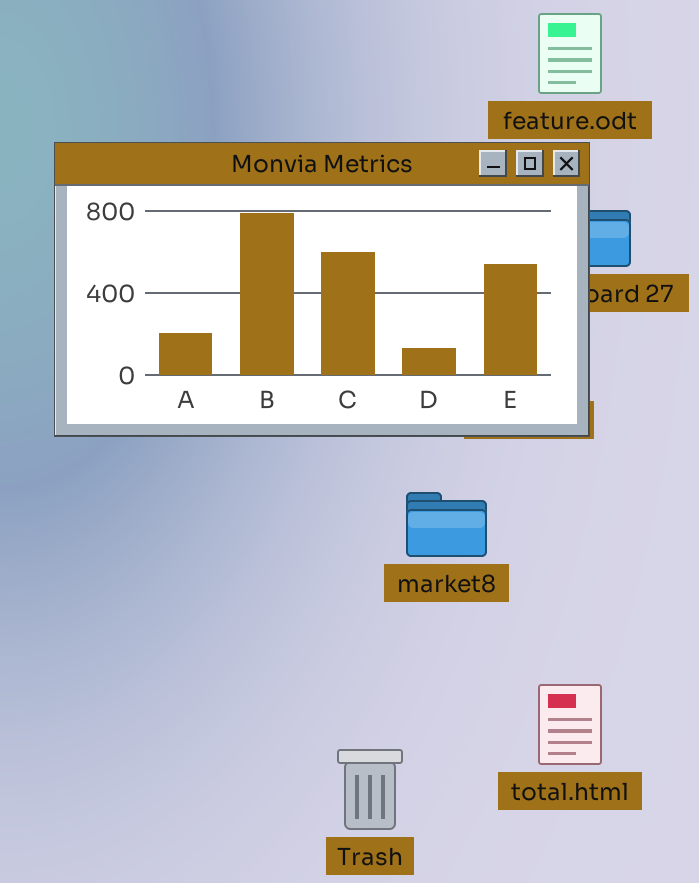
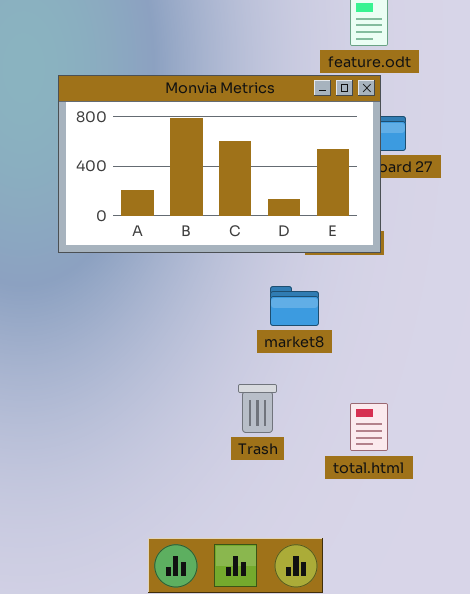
Trash: [337,749,403,830] -> [238,384,277,433], moved

